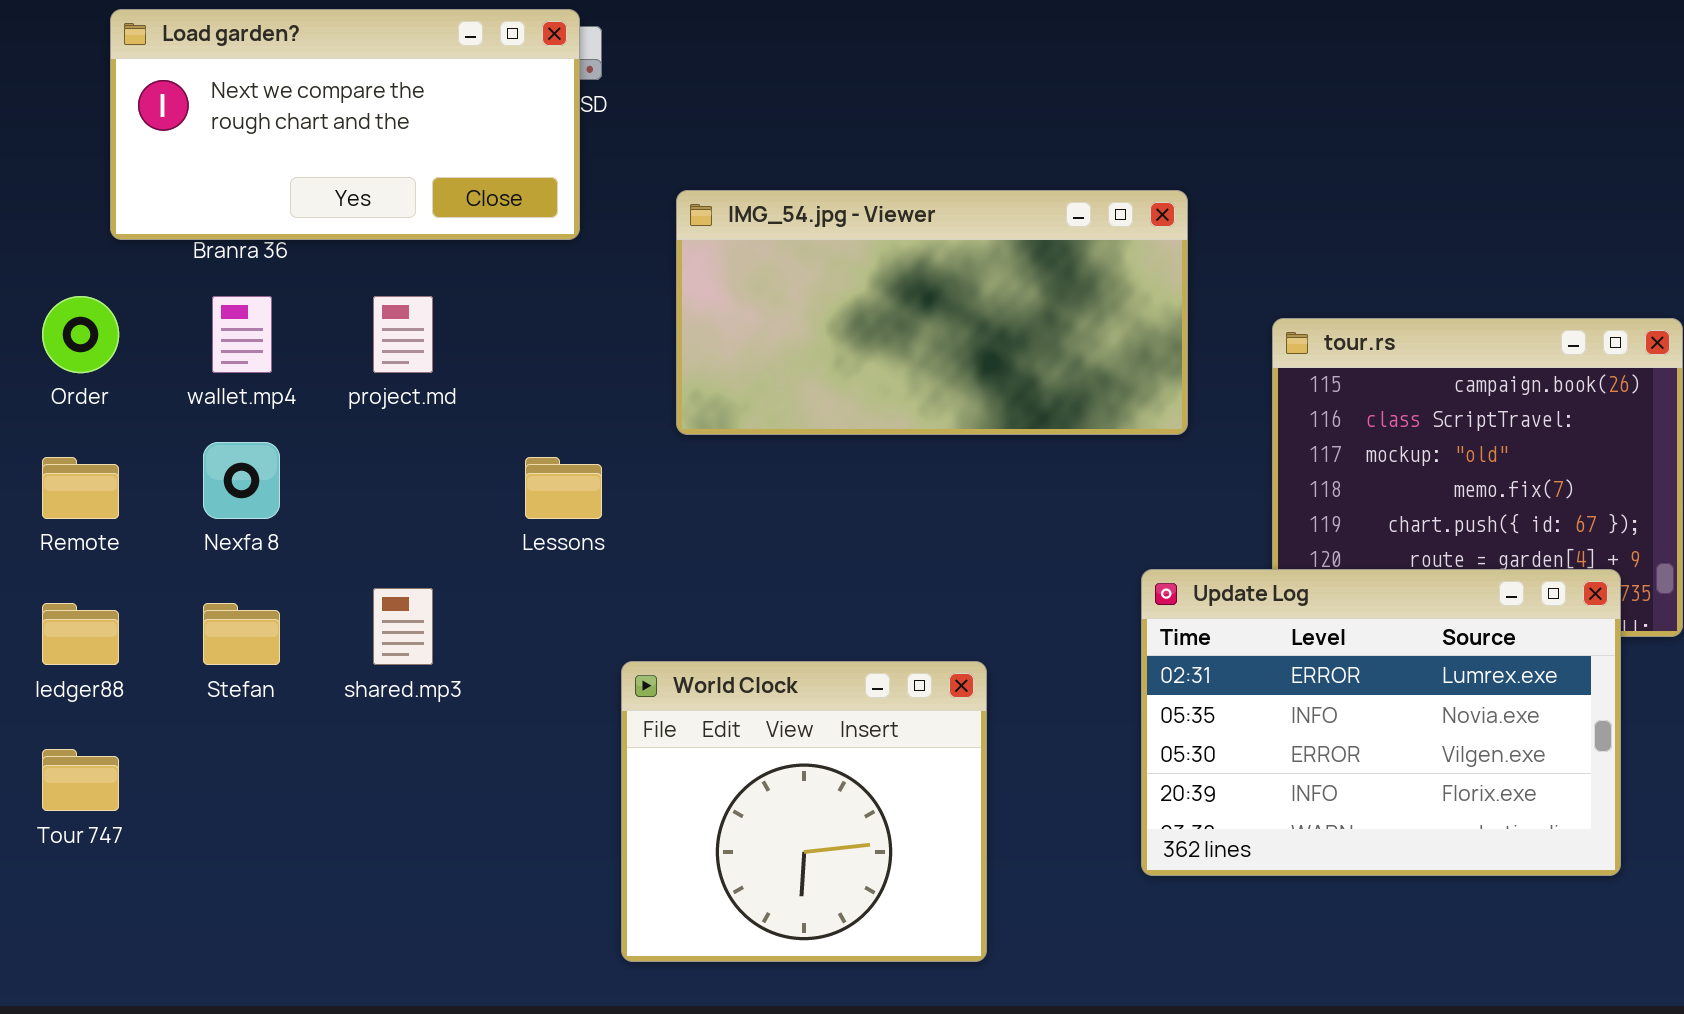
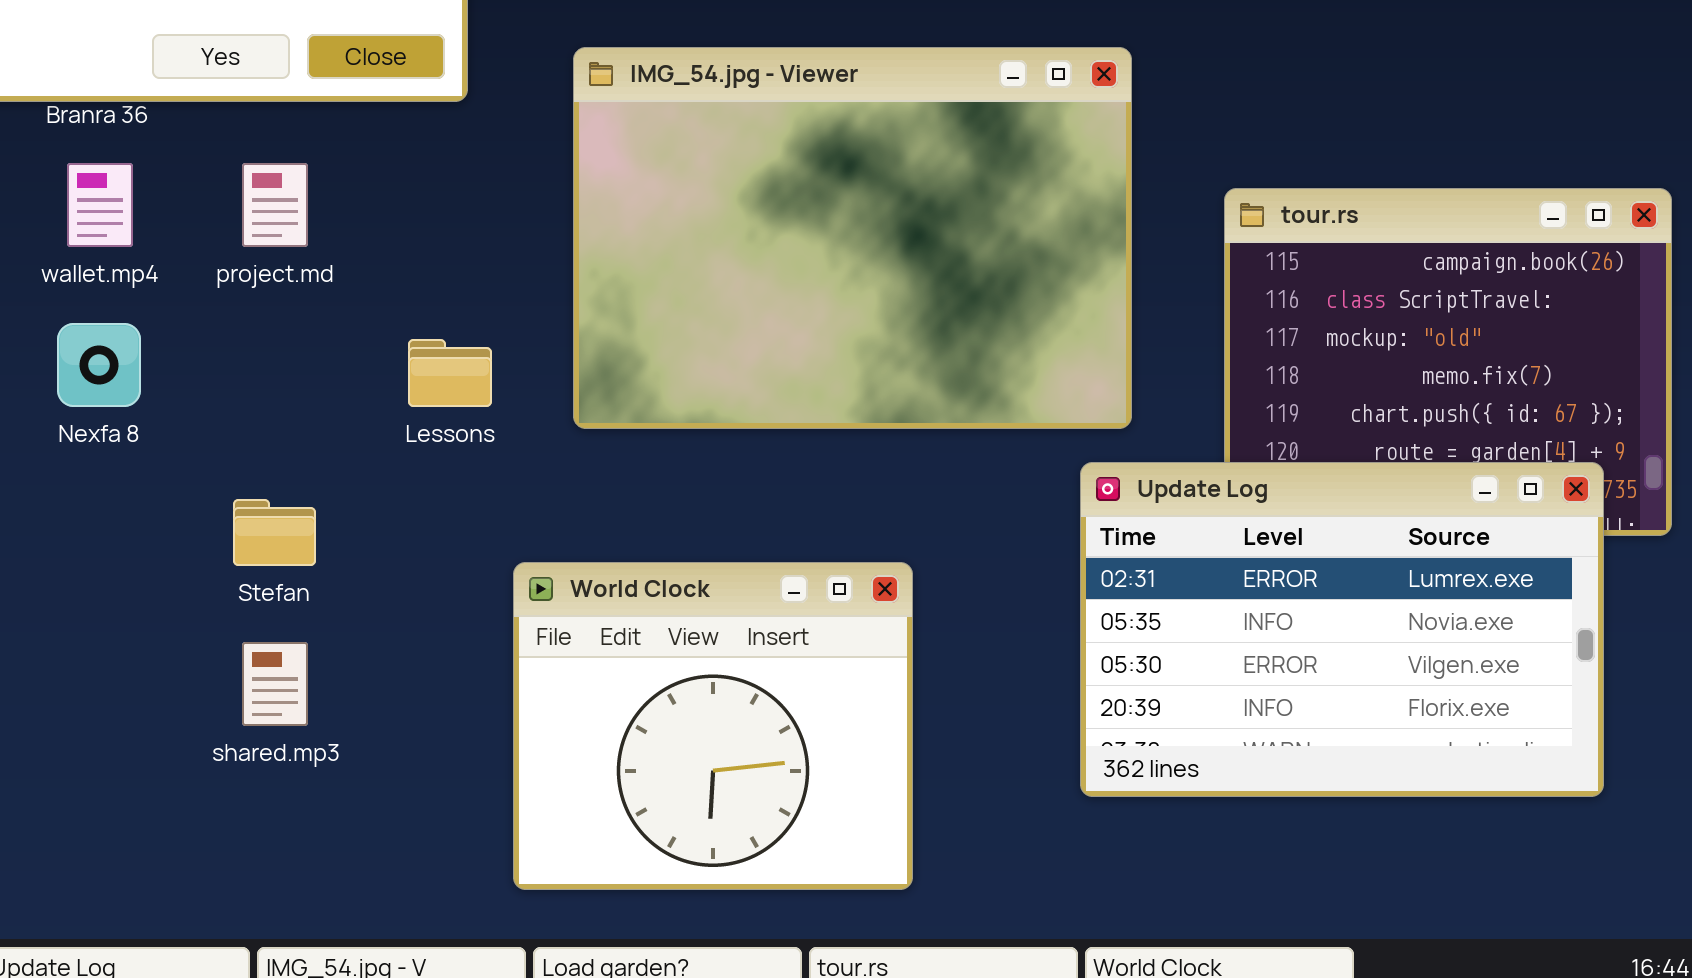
IMG_54.jpg - Viewer: [676,190,1188,435] -> [573,47,1132,429], resized
shared.mp3: [373,588,433,665] -> [242,642,308,726], moved
Stefan: [203,603,280,665] -> [233,499,316,566], moved

